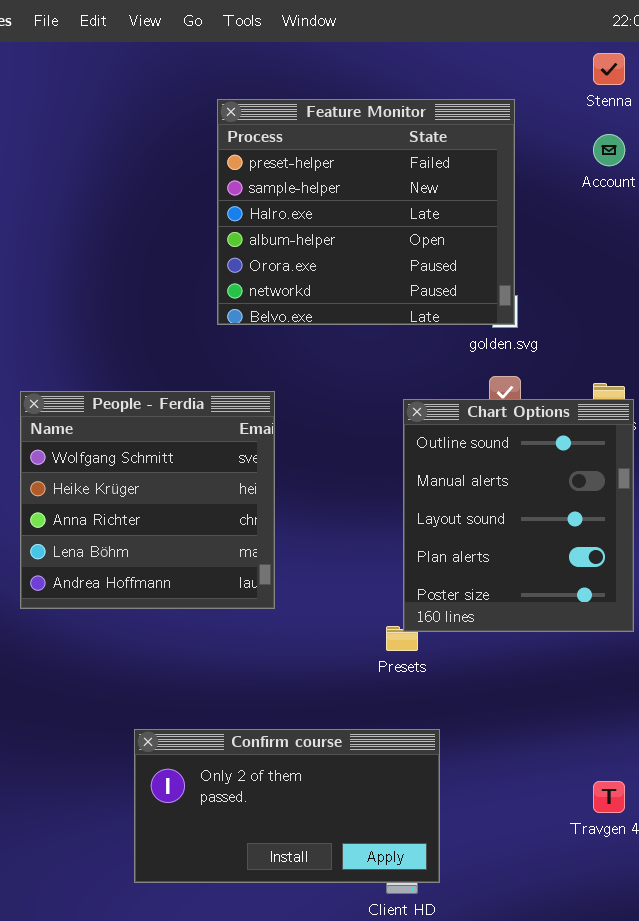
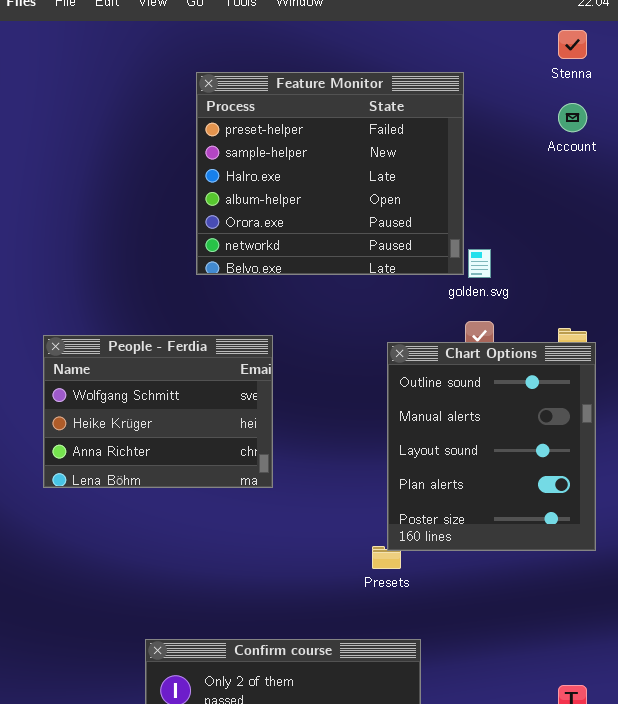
Feature Monitor: [217,99,515,325] -> [196,72,464,275], moved
People - Ferdia: [20,391,275,609] -> [43,335,273,488], resized

